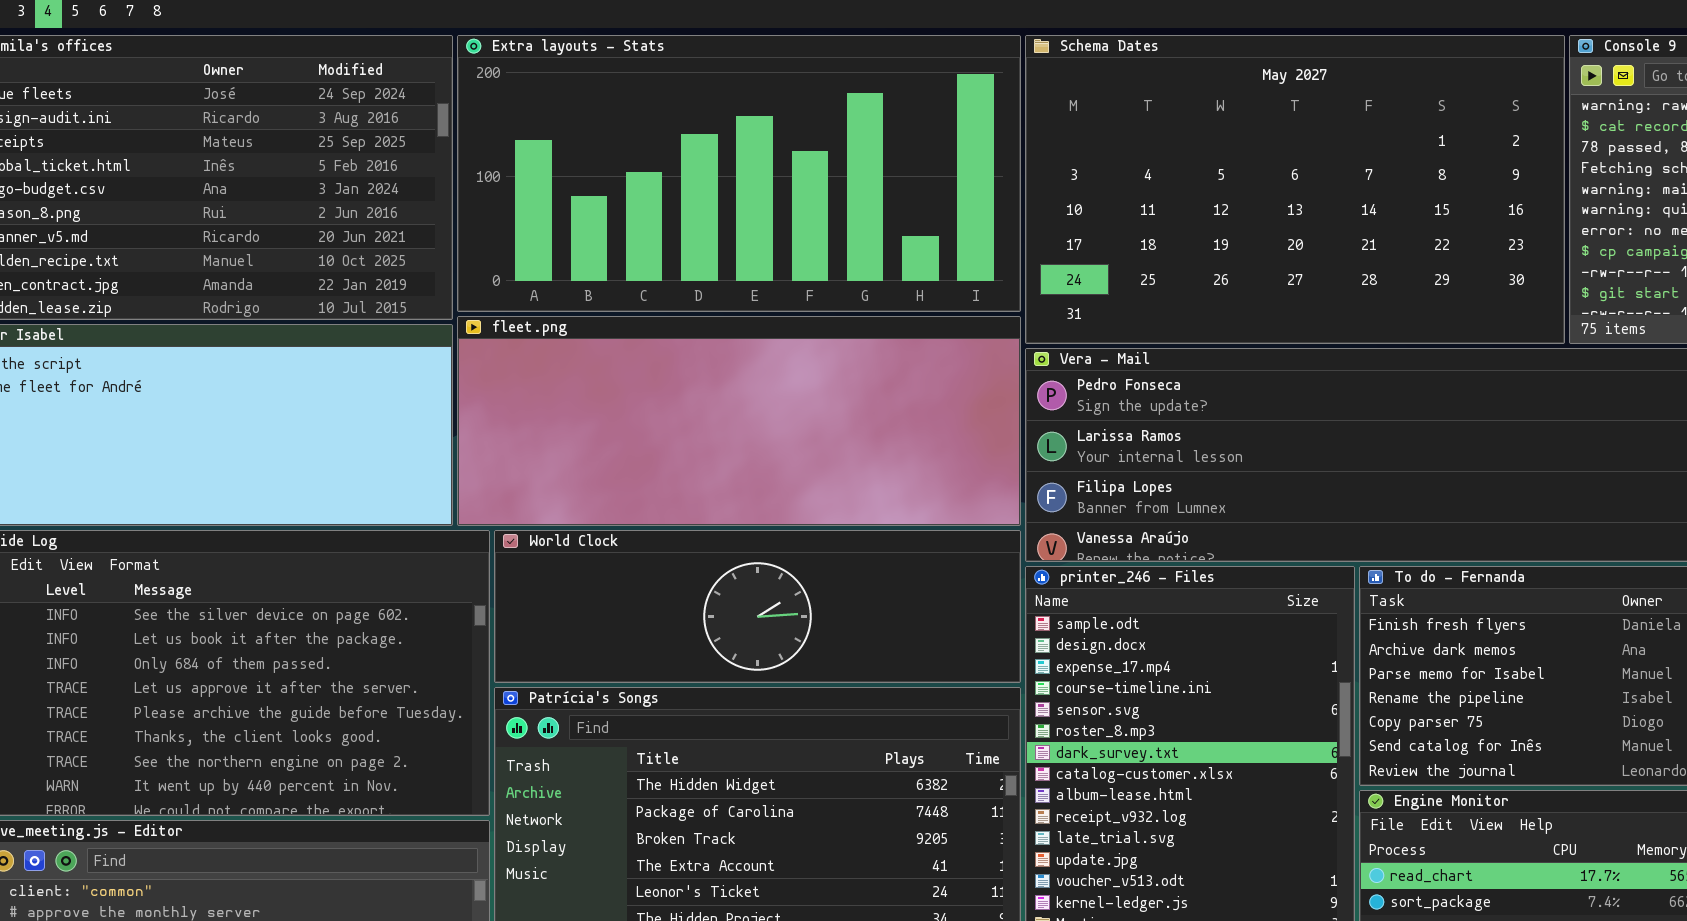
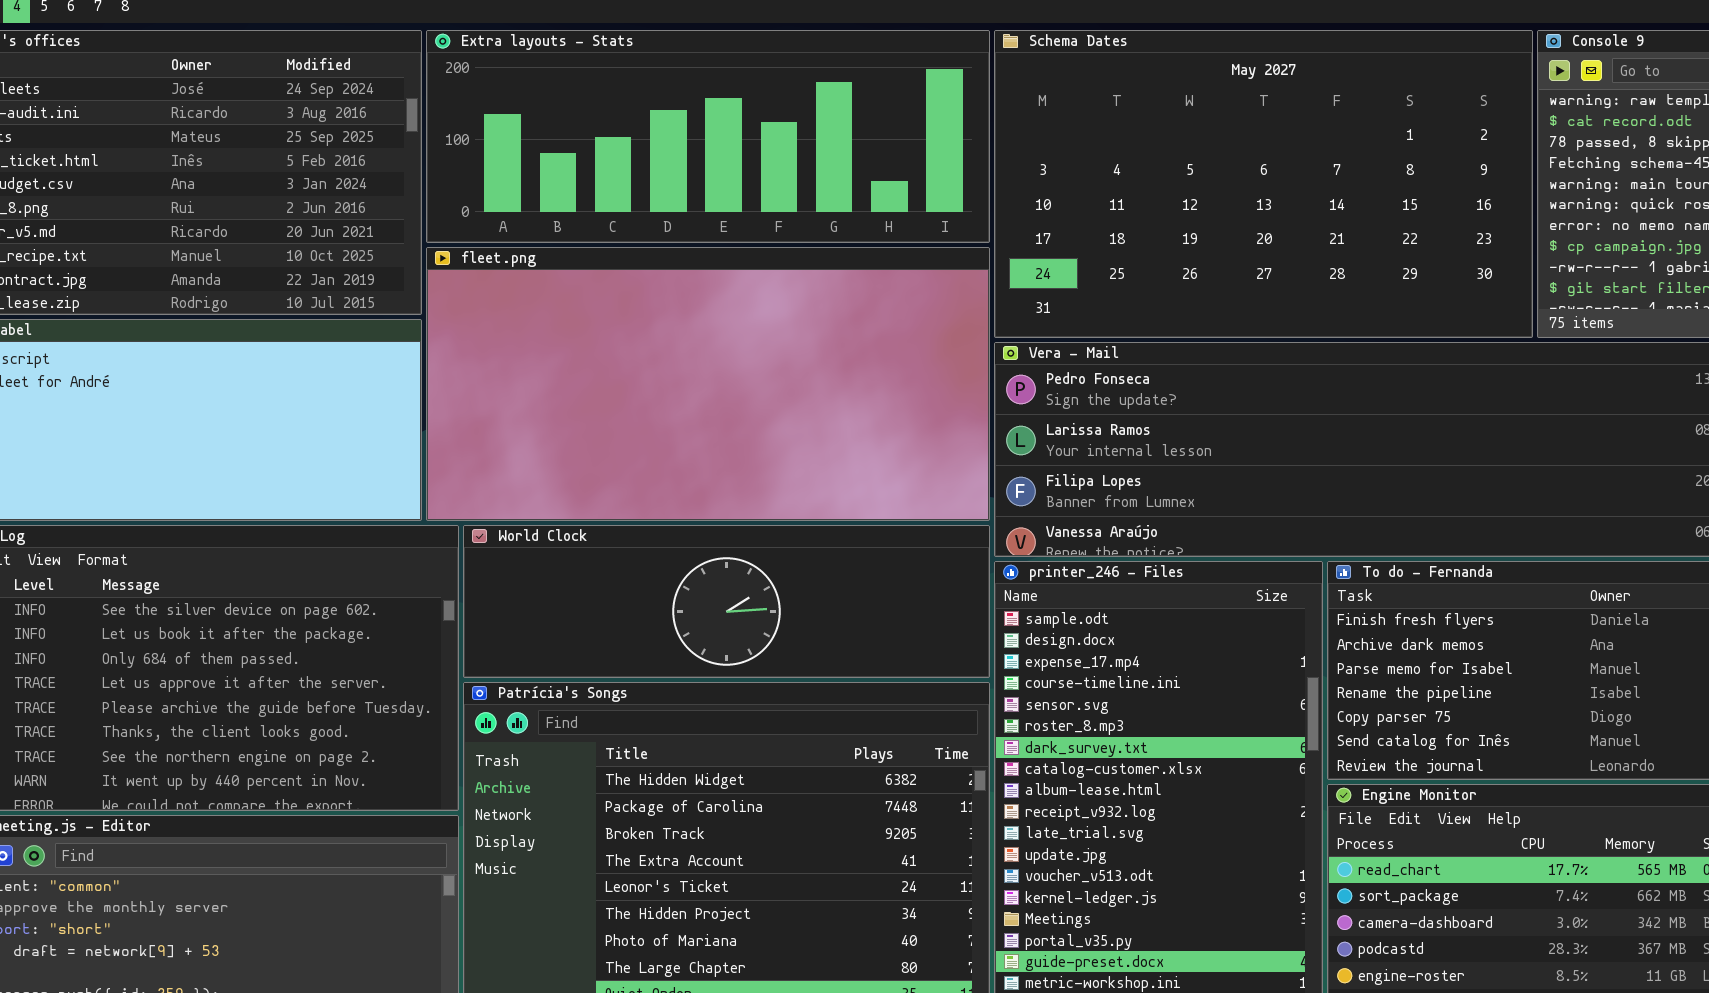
Extra layouts - Stats: [457,35,1021,312] -> [426,30,990,243], resized
fleet.png: [457,316,1021,526] -> [426,247,990,521], resized

